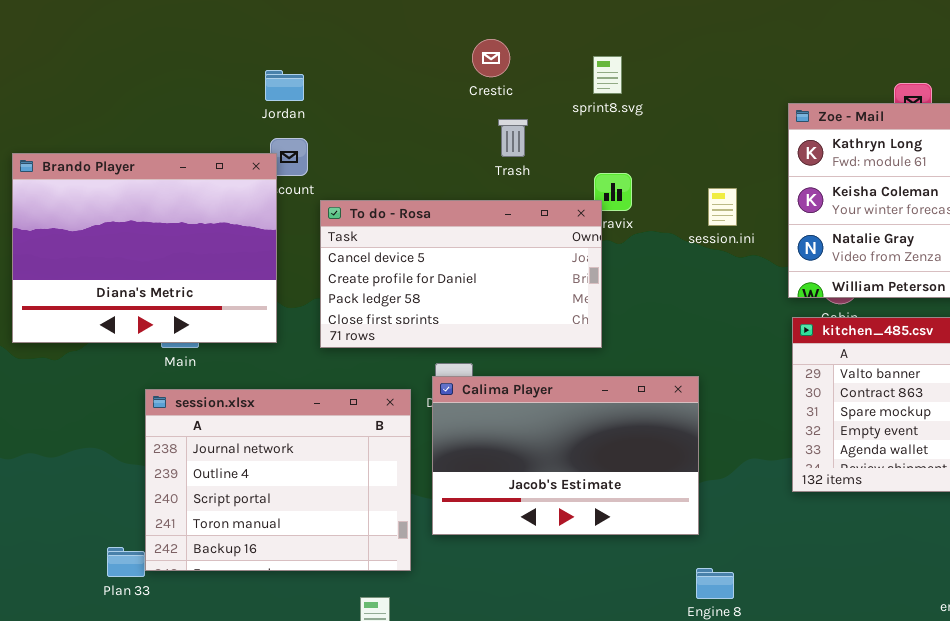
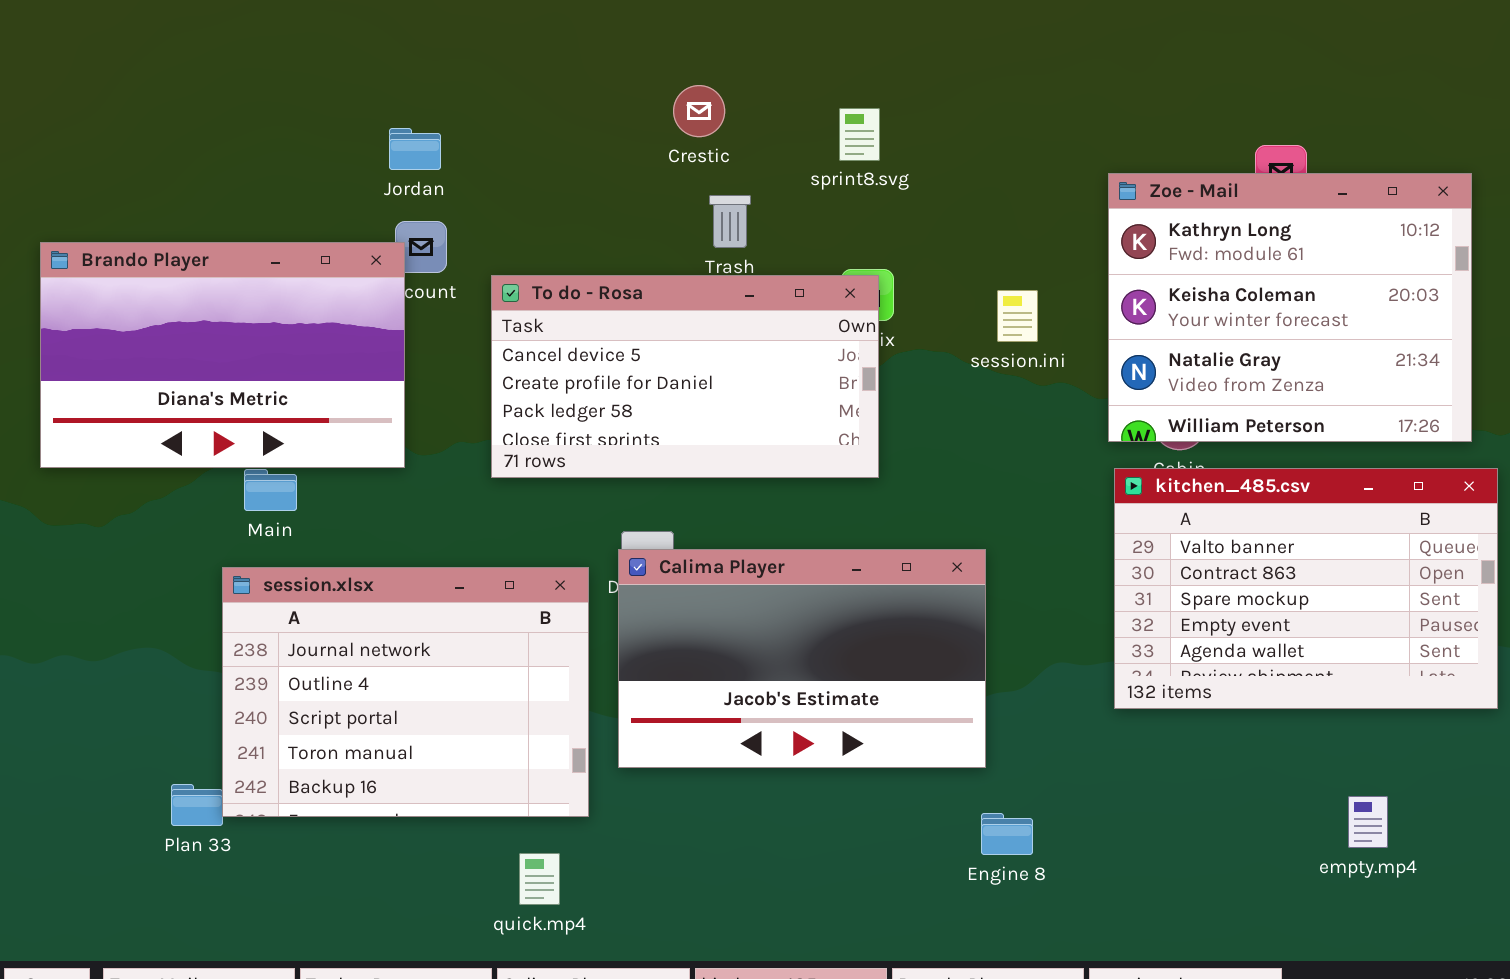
Brando Player: [12,153,277,343] -> [40,242,405,468], resized
To do - Rosa: [320,200,602,348] -> [491,275,879,478], moved

